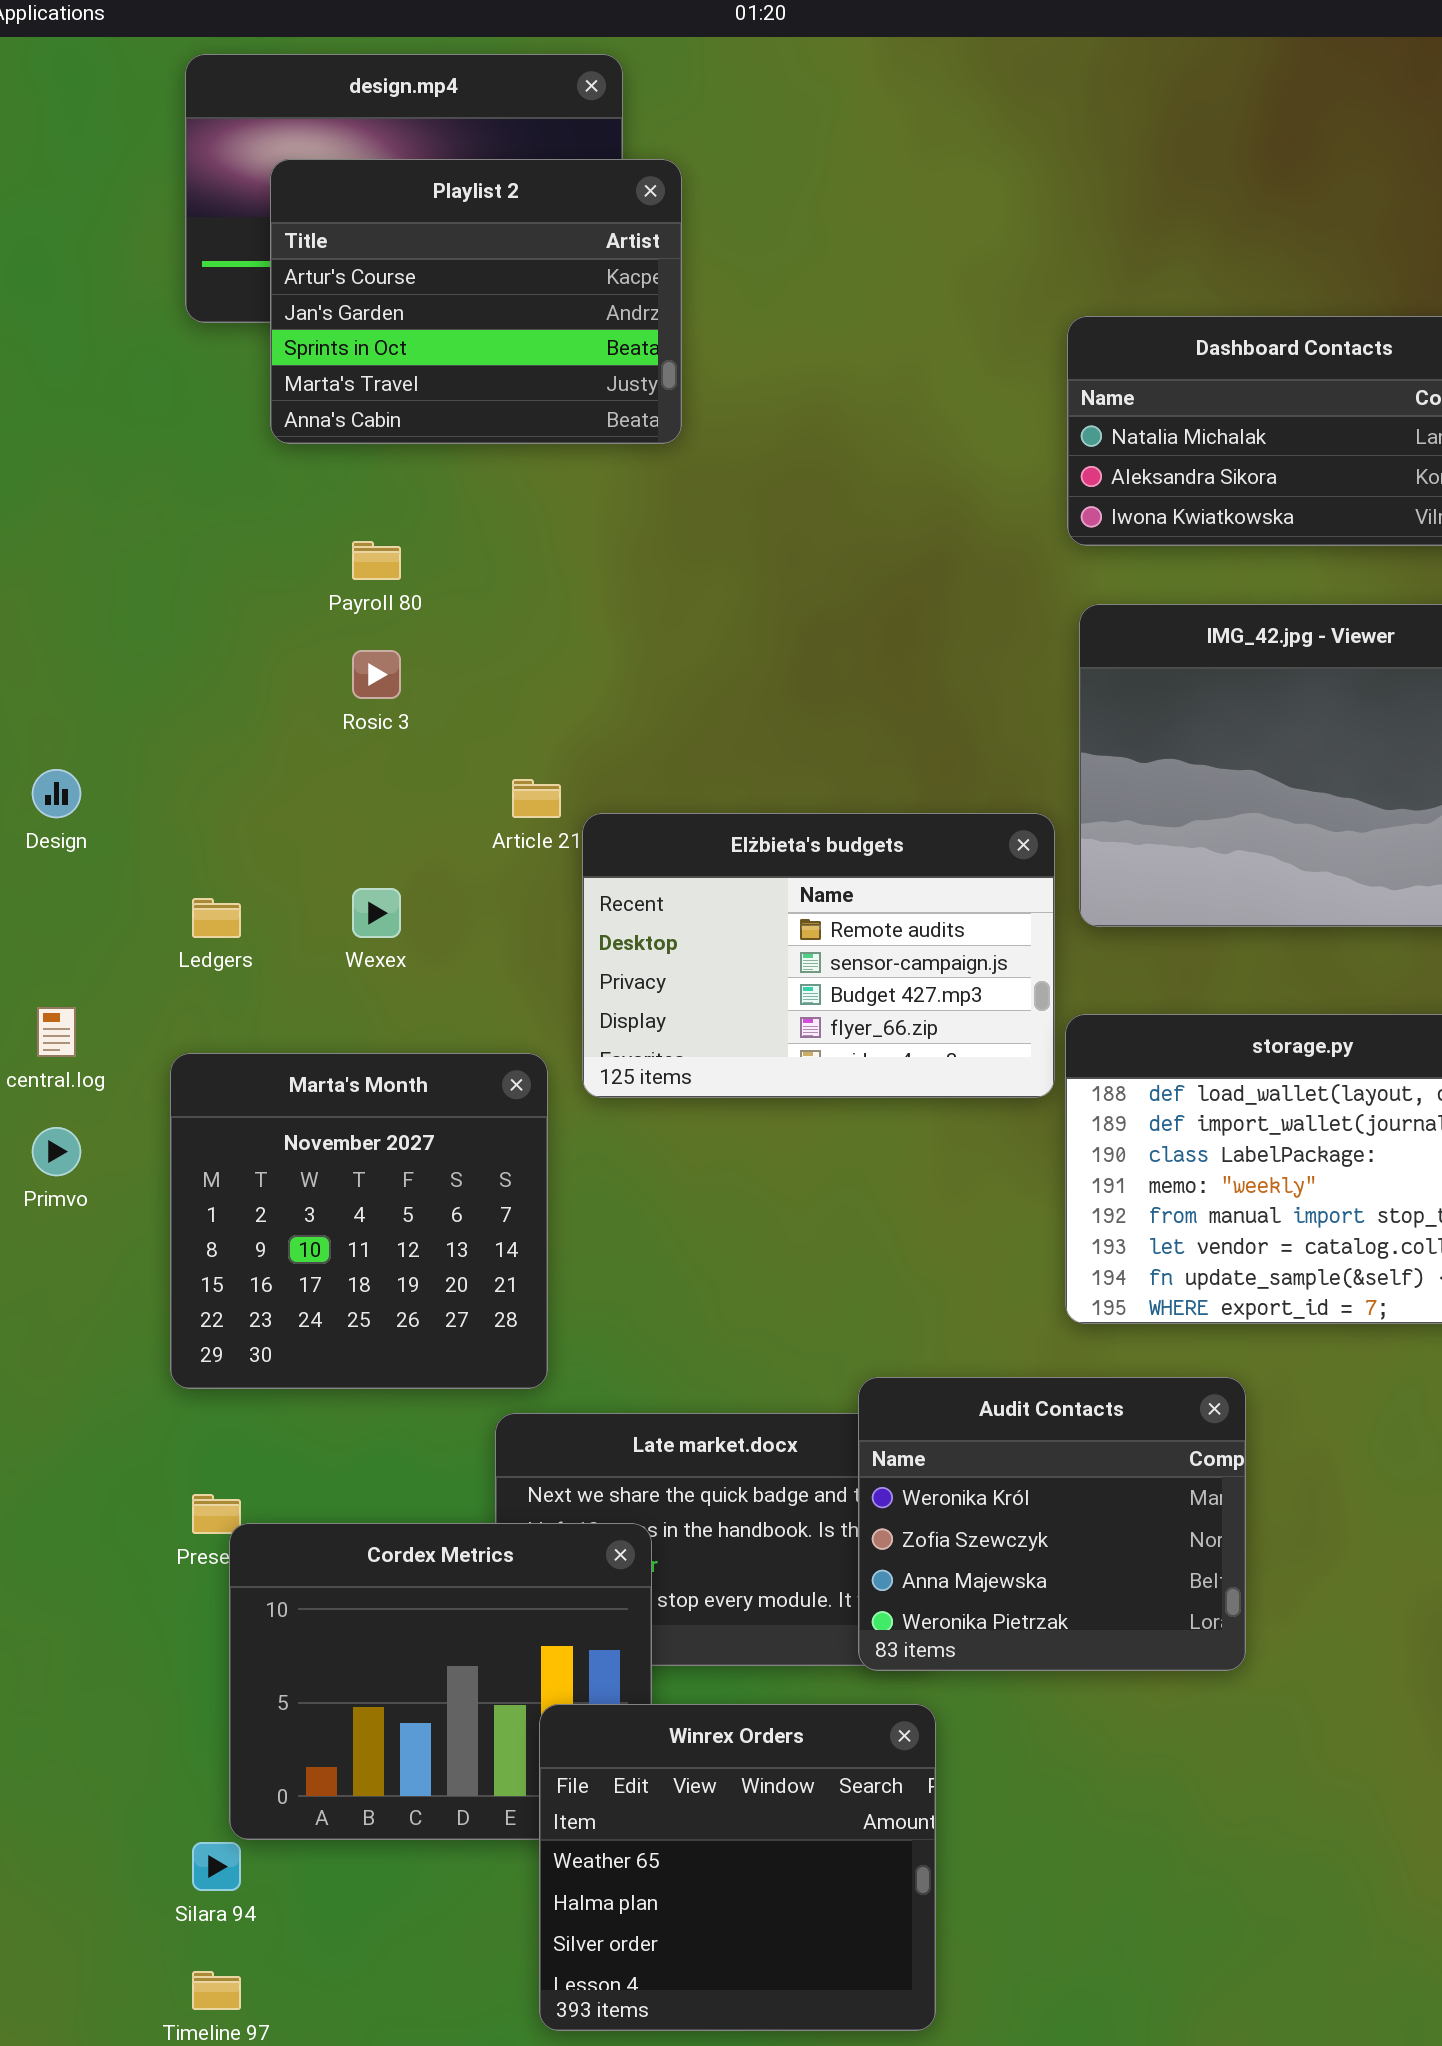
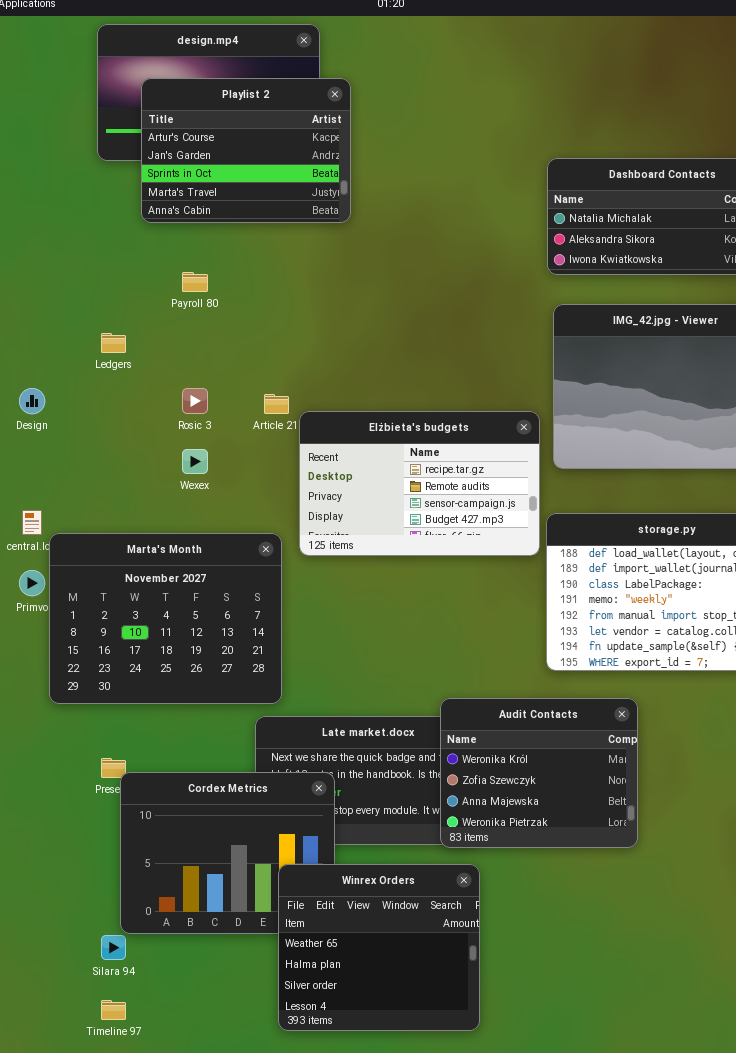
Rosic 3: [352,650,401,699] -> [182,388,208,414], moved
Elżbieta's budgets: [582,813,1055,1098] -> [299,411,540,556], scrolled up 1 row
Ledgers: [192,898,241,938] -> [101,333,126,353], moved
Marta's Month: [170,1053,548,1389] -> [49,533,282,704], resized

